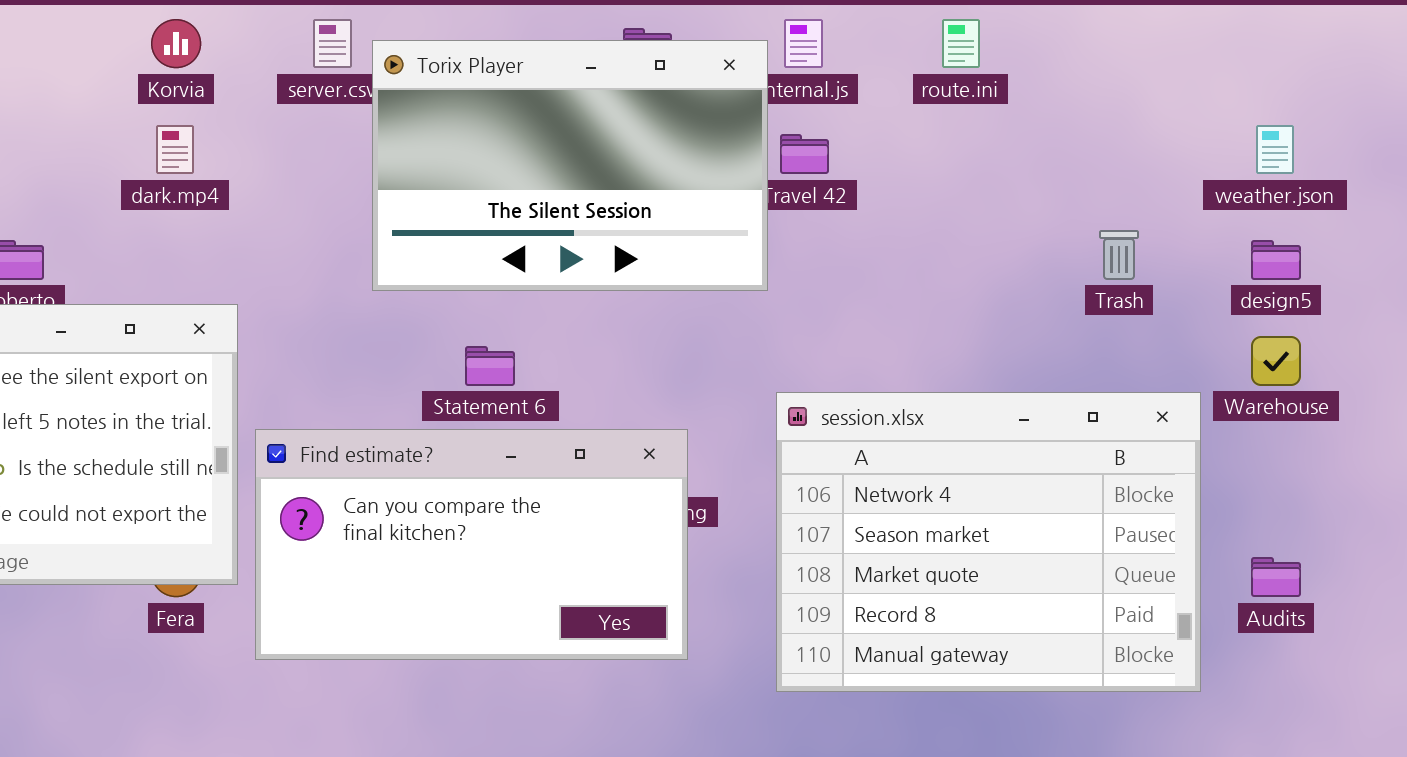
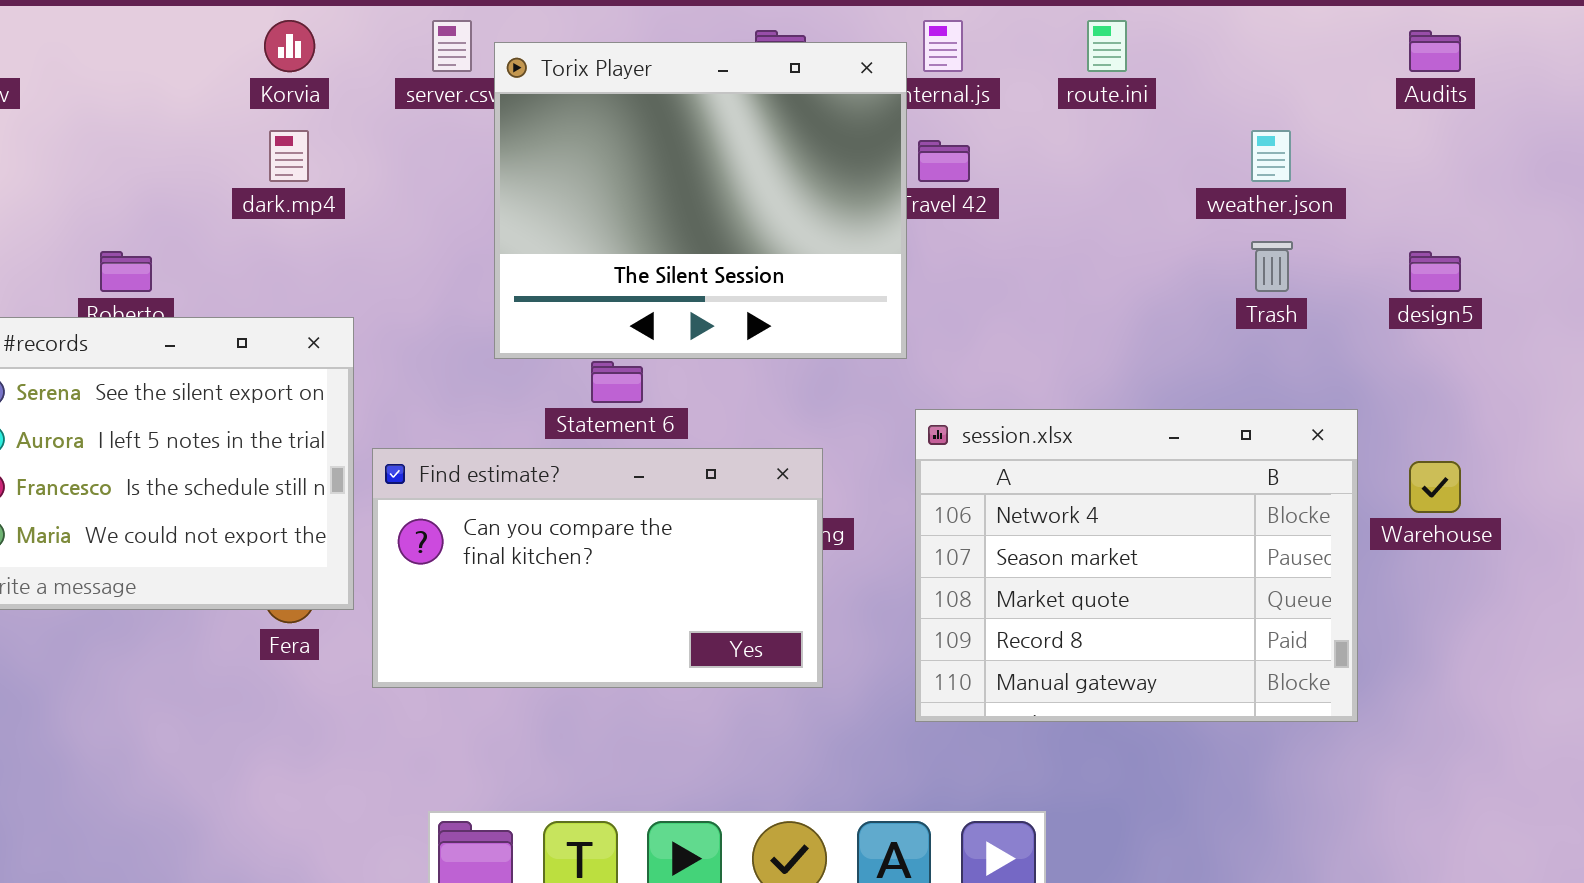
Torix Player: [372,40,768,291] -> [494,42,907,359], resized
weather.json: [1256,125,1294,174] -> [1251,130,1291,182], moved
Warehouse: [1251,336,1301,386] -> [1409,461,1461,513], moved
Audits: [1251,557,1301,597] -> [1409,30,1461,72], moved

